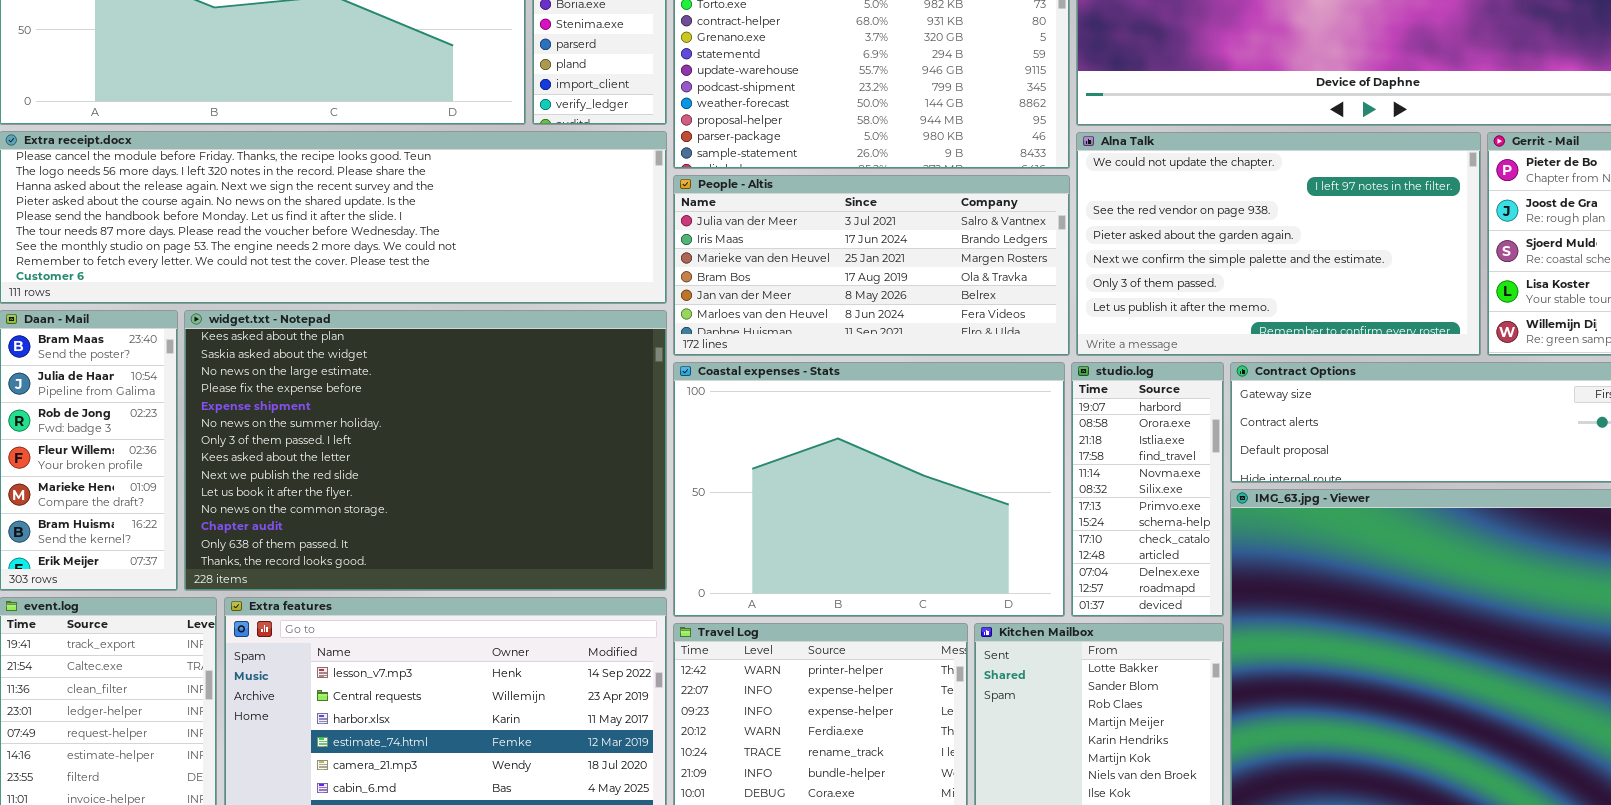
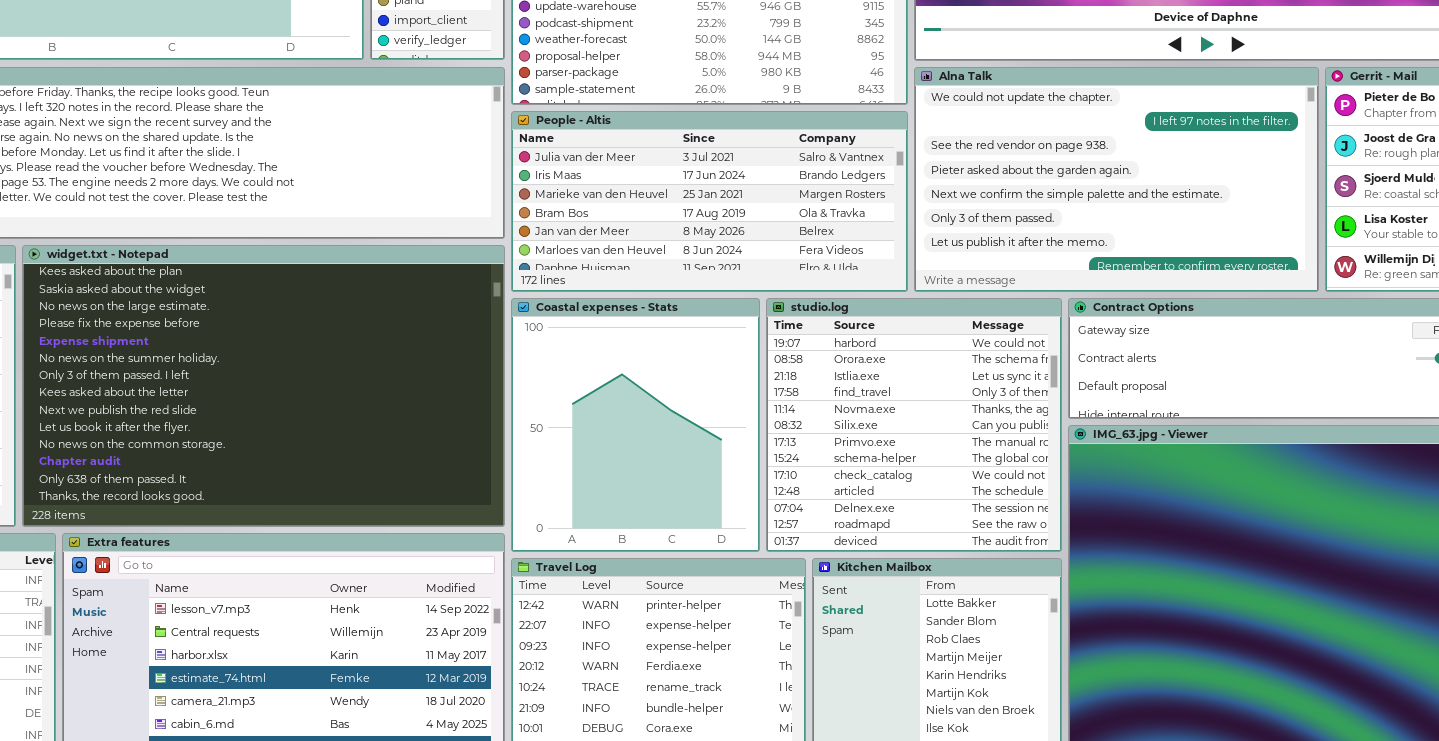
Coastal expenses - Stats: [673,362,1065,617] -> [511,298,760,552], resized
studio.log: [1071,362,1224,617] -> [766,298,1062,552], resized

